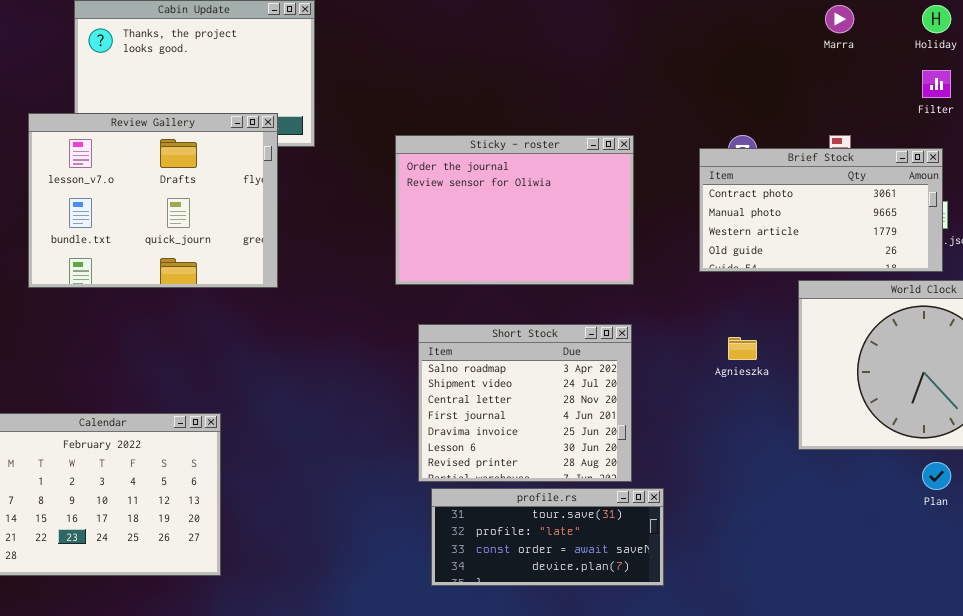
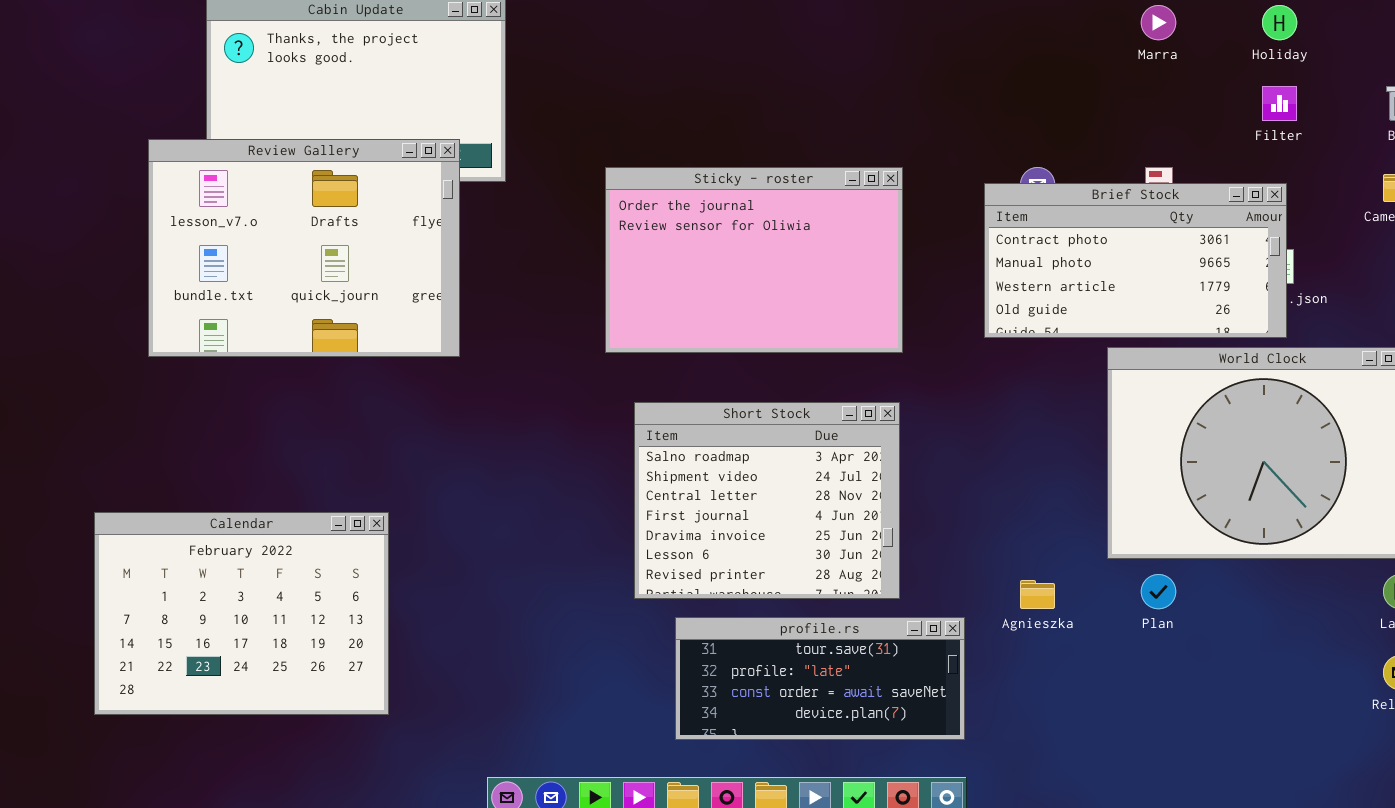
Agnieszka: [728,337,757,360] -> [1020,580,1055,609], moved
Plan: [922,462,951,490] -> [1141,574,1176,609], moved
profile.rs: [431,488,664,586] -> [675,617,965,740], moved

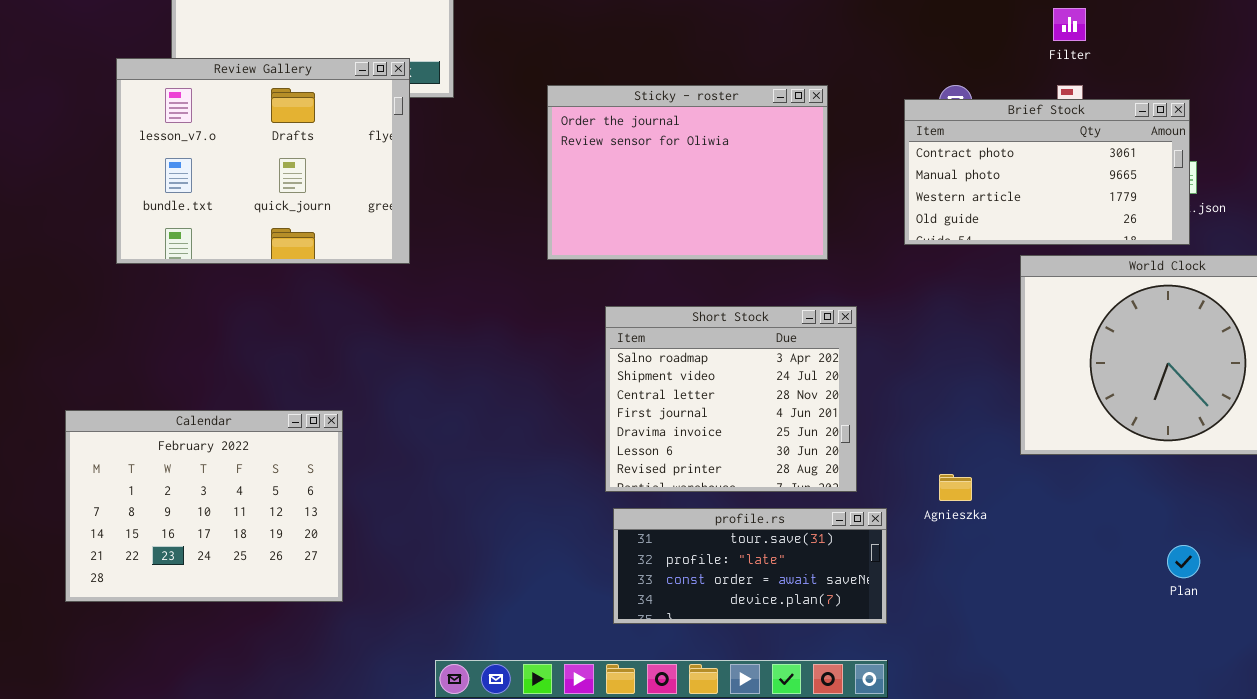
Filter: [1262,86,1297,121] -> [1053,8,1086,41], moved
Short Stock: [634,402,900,599] -> [605,306,857,492], moved
Plan: [1141,574,1176,609] -> [1167,545,1200,578], moved

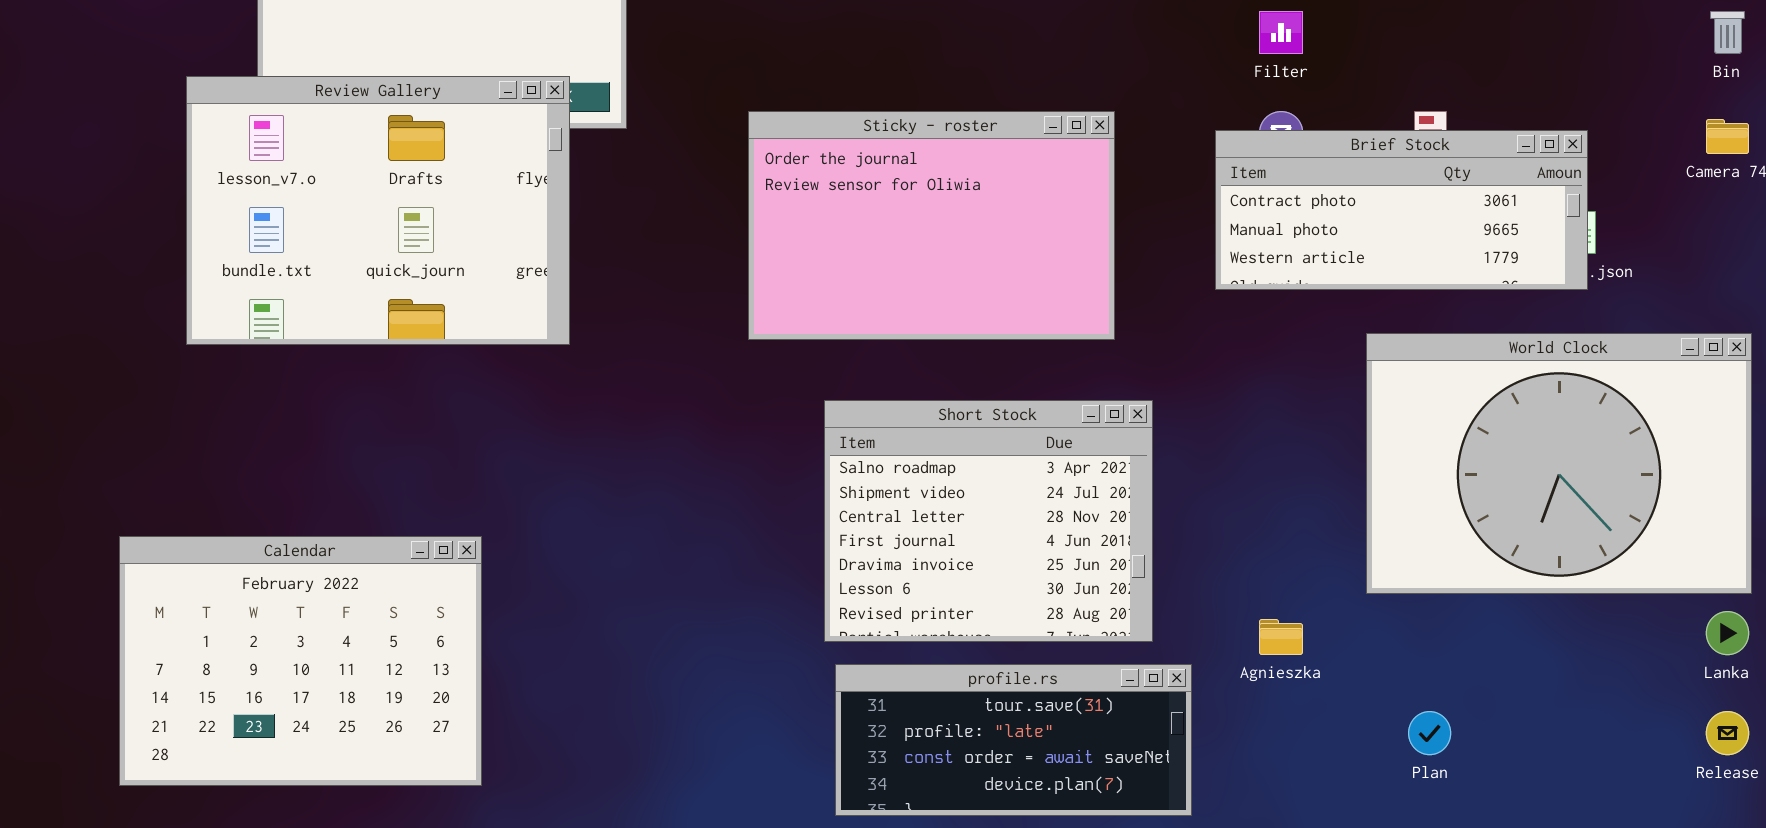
Filter: [1053,8,1086,41] -> [1259,11,1303,54], moved
Brief Stock: [904,99,1190,245] -> [1215,130,1588,290], resized
Plan: [1167,545,1200,578] -> [1408,711,1451,755], moved

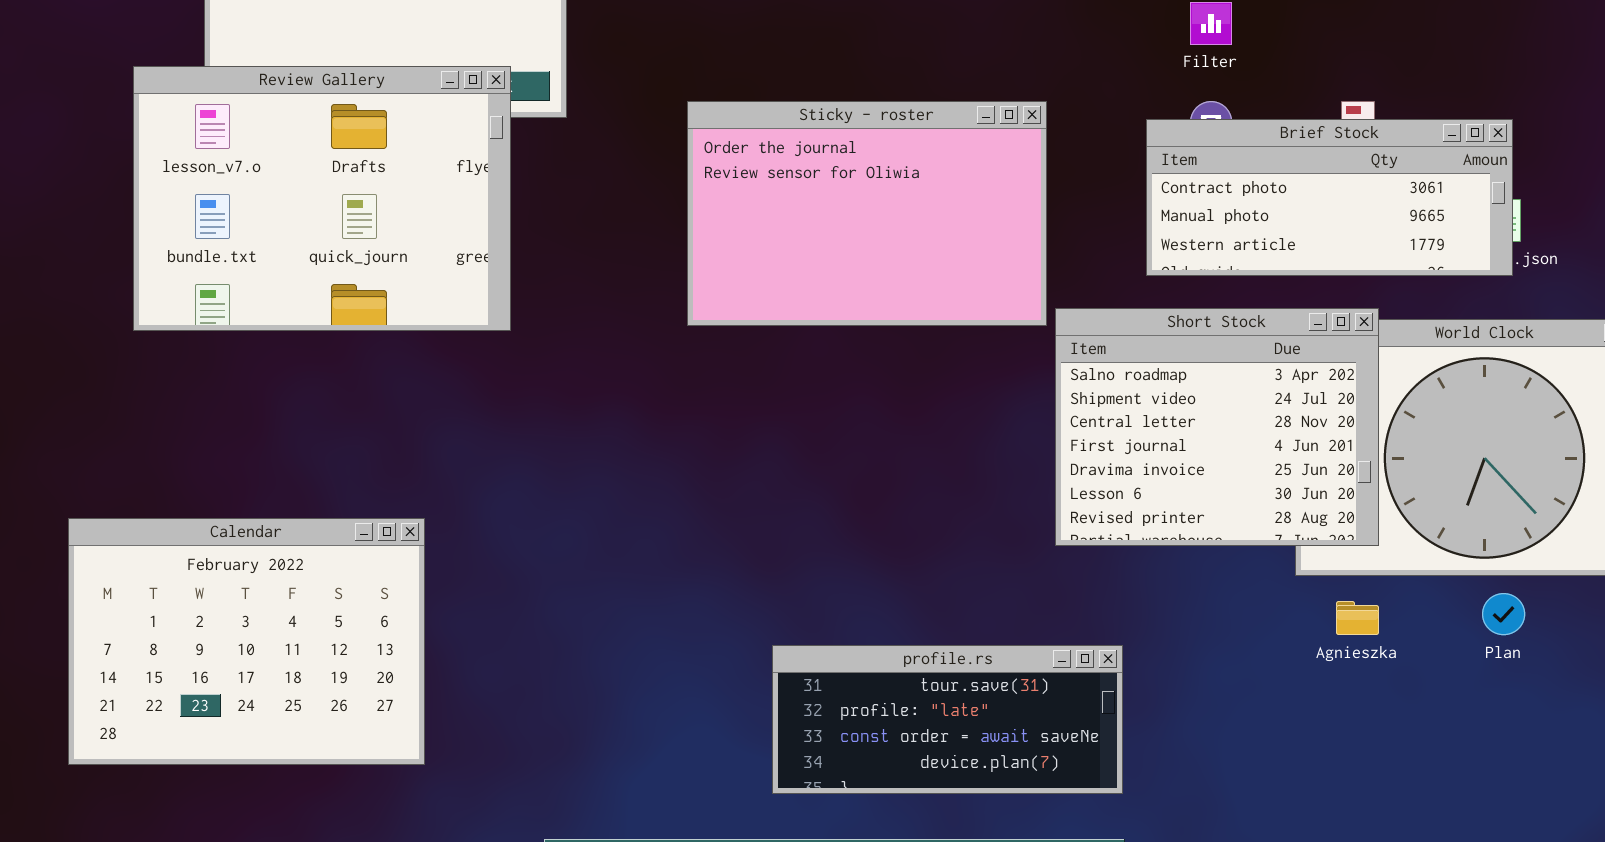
Short Stock: [824,400,1153,642] -> [1055,308,1379,546], moved
Agnieszka: [1259,619,1303,655] -> [1336,601,1379,635], moved
Plan: [1408,711,1451,755] -> [1482,593,1525,635], moved

